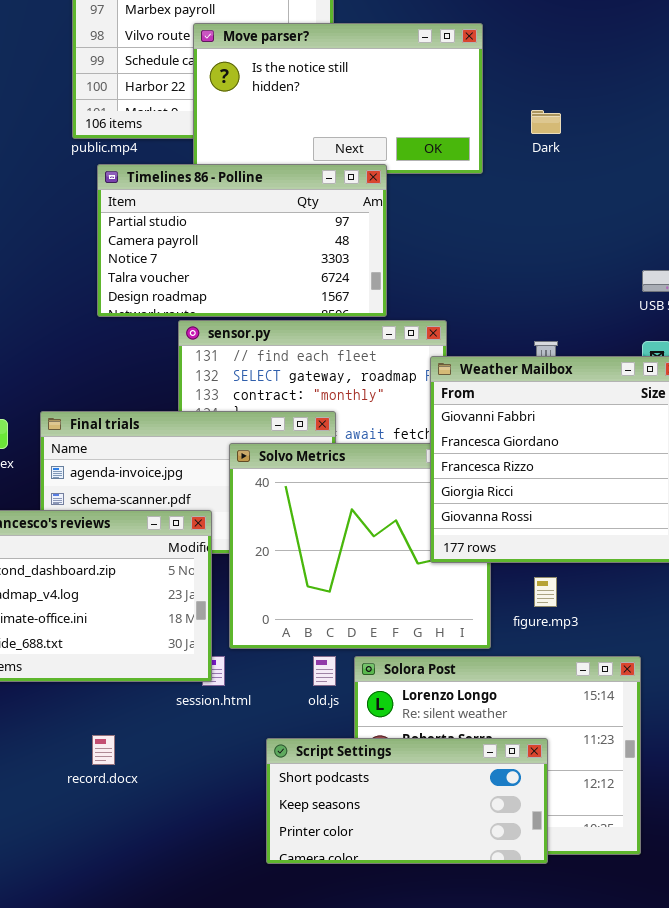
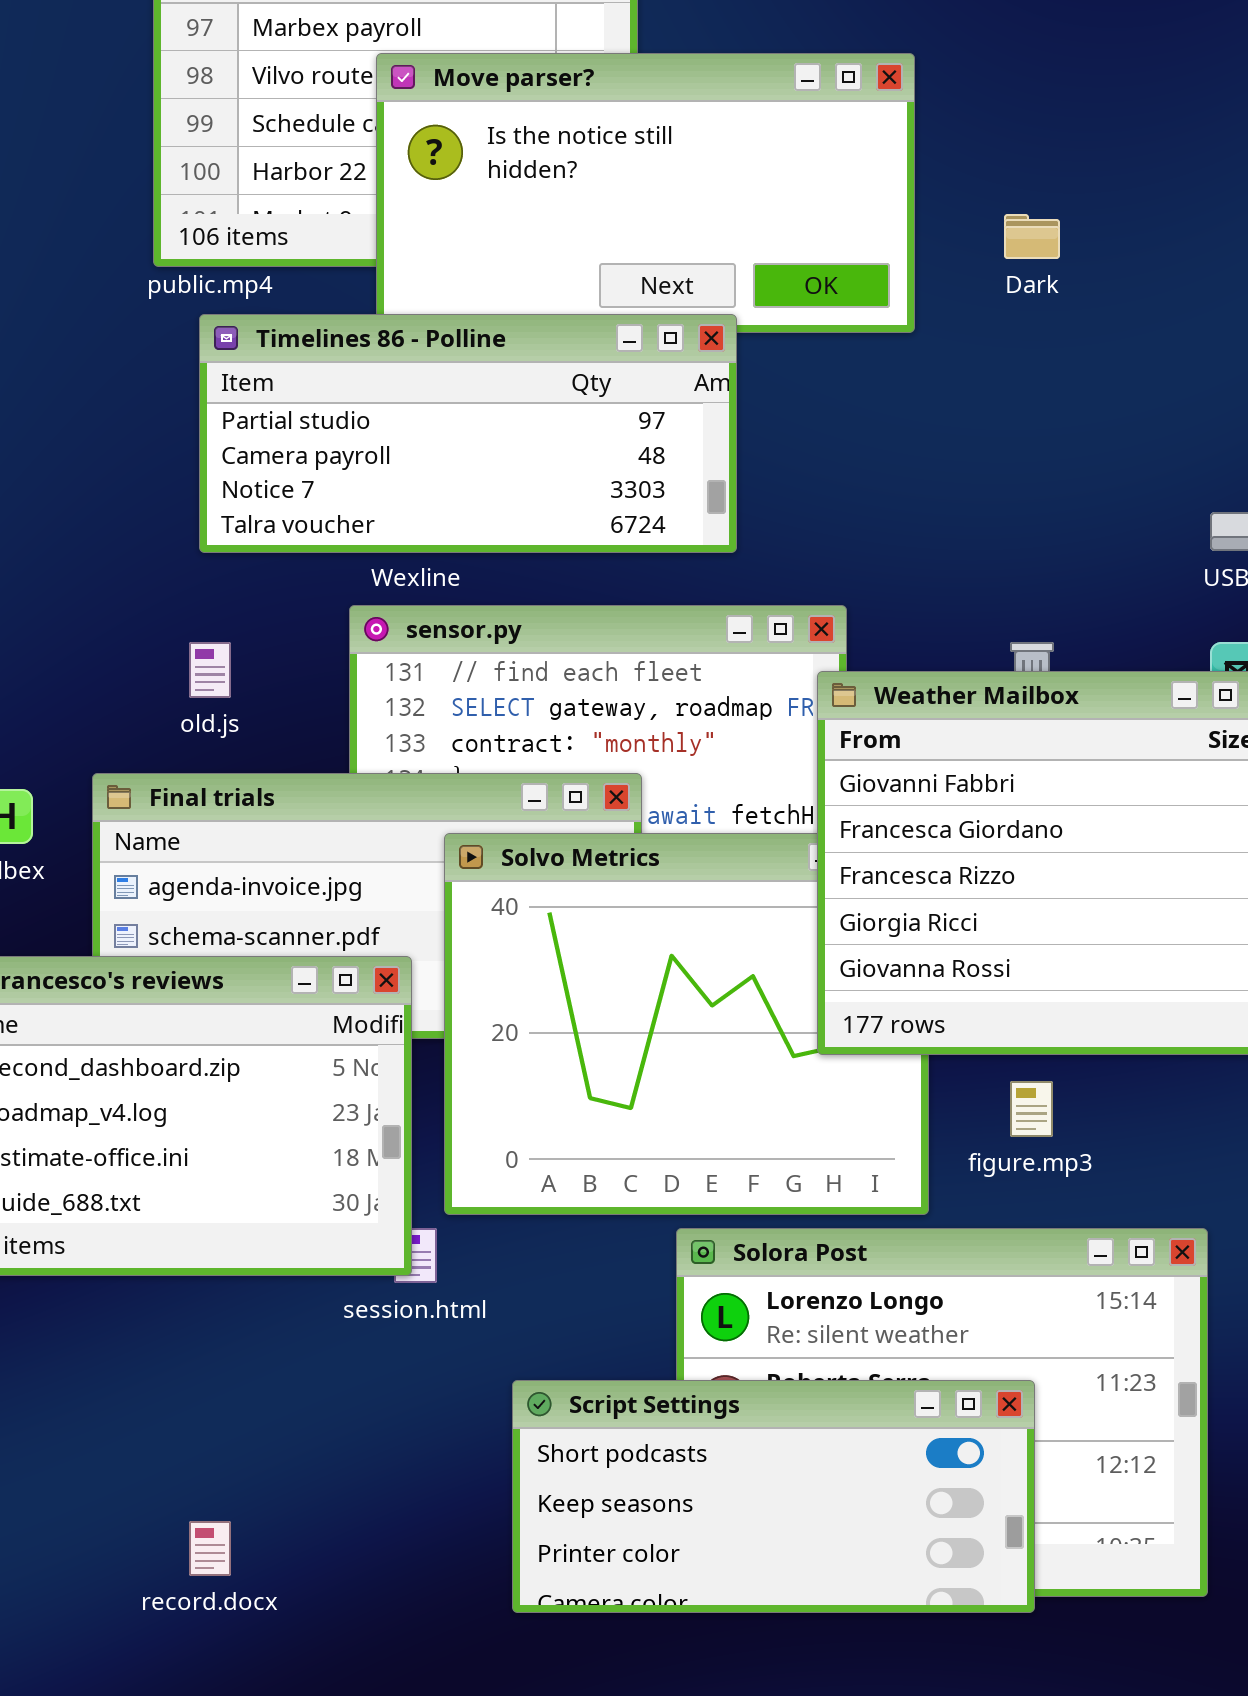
Timelines 86 - Polline: [97,164,387,317] -> [199,314,737,553], resized
old.js: [313,656,336,686] -> [189,642,231,698], moved
record.docx: [92,735,115,765] -> [189,1521,231,1576], moved

